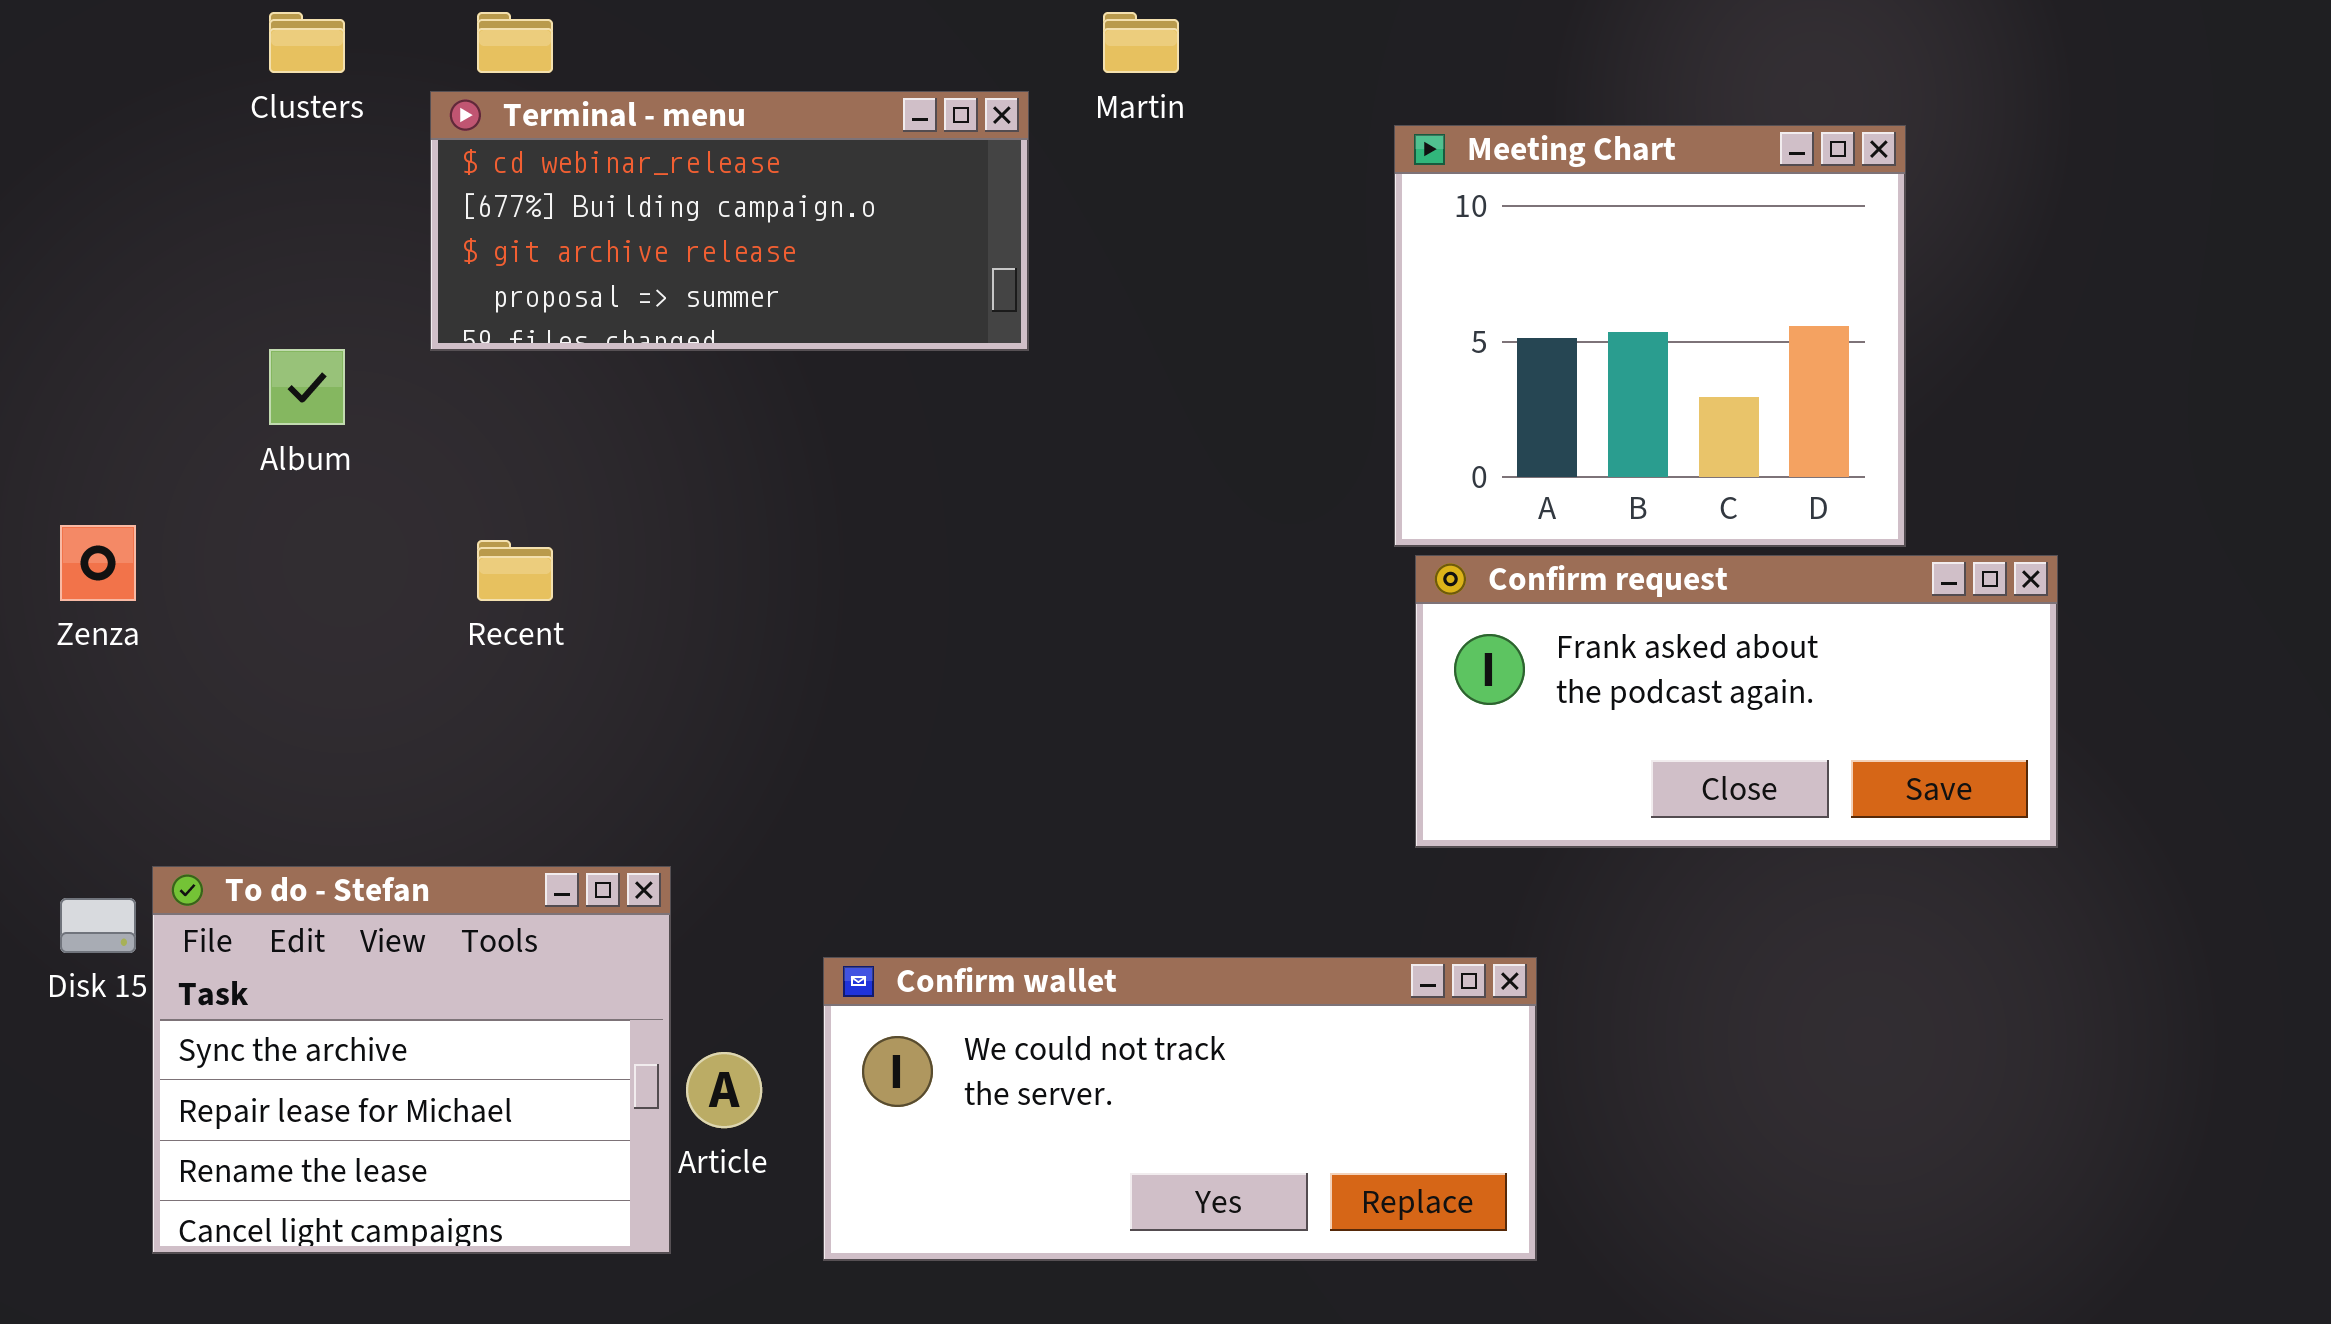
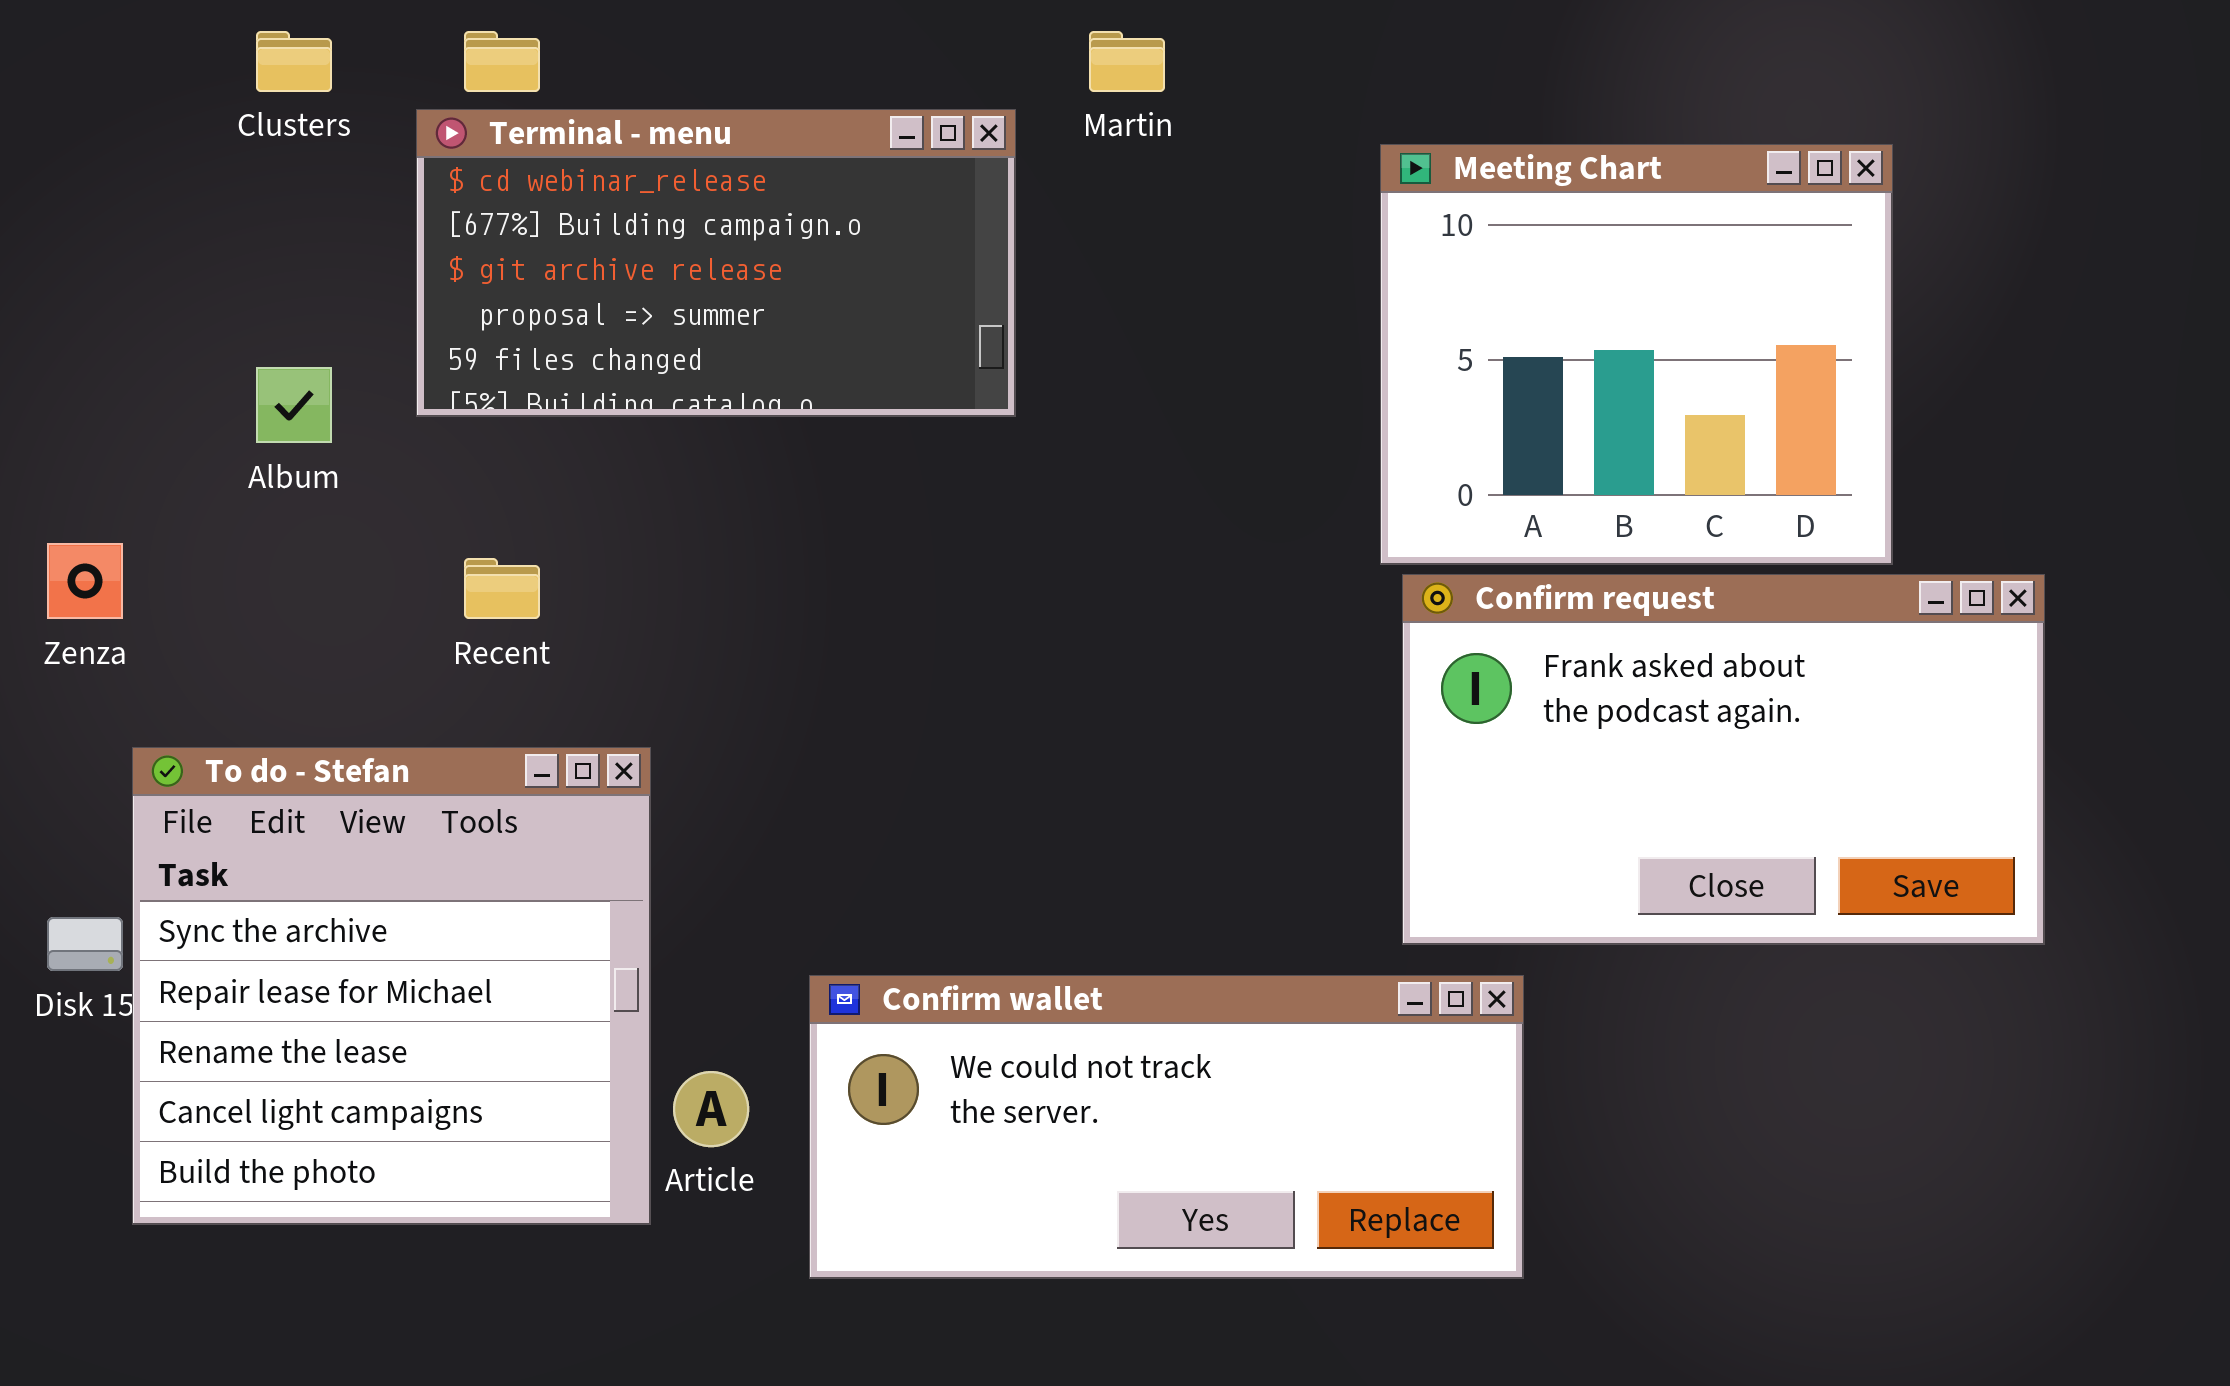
Terminal - menu: [430,91,1029,351] -> [416,109,1016,417], resized
Confirm request: [1415,555,2058,848] -> [1402,574,2045,945], resized
To do - Stefan: [152,866,671,1254] -> [132,747,651,1225], moved, resized

